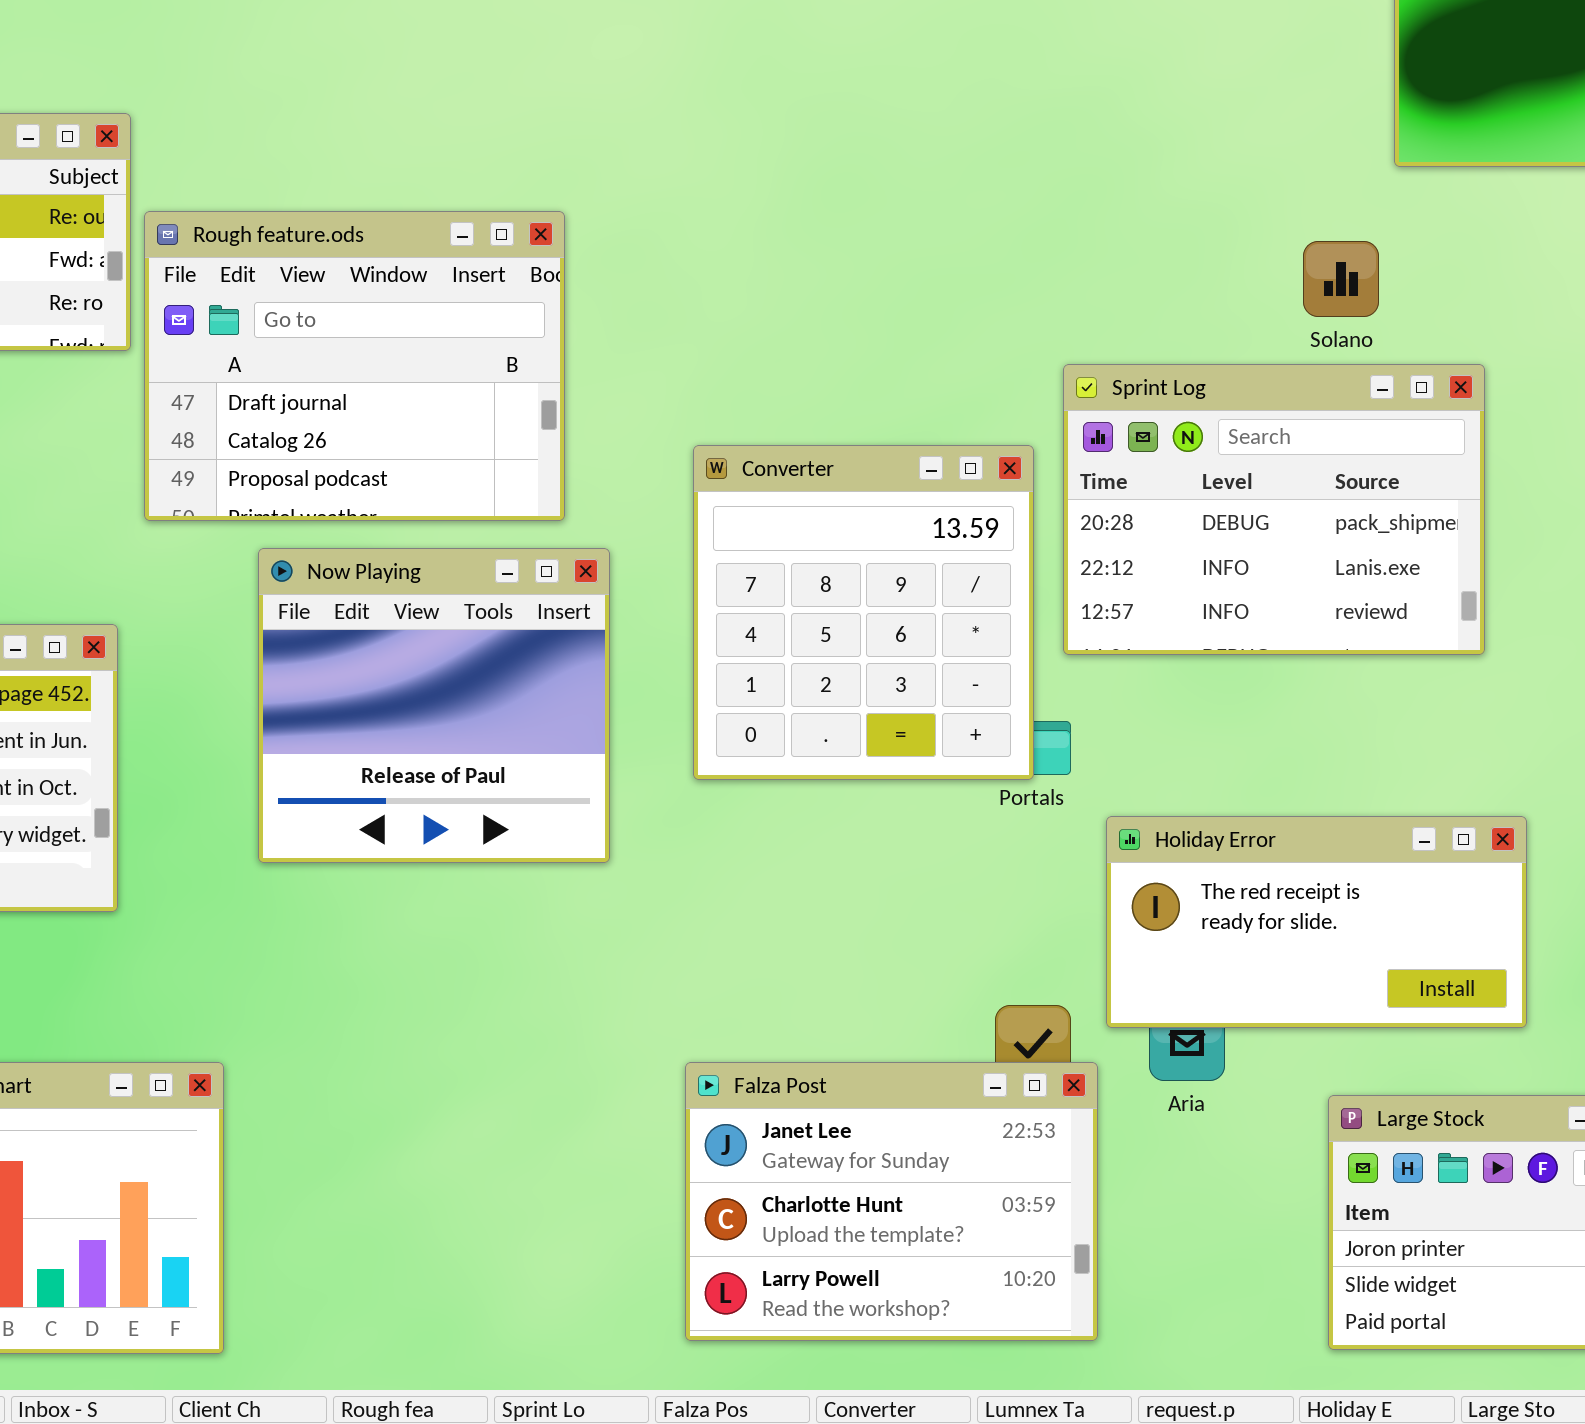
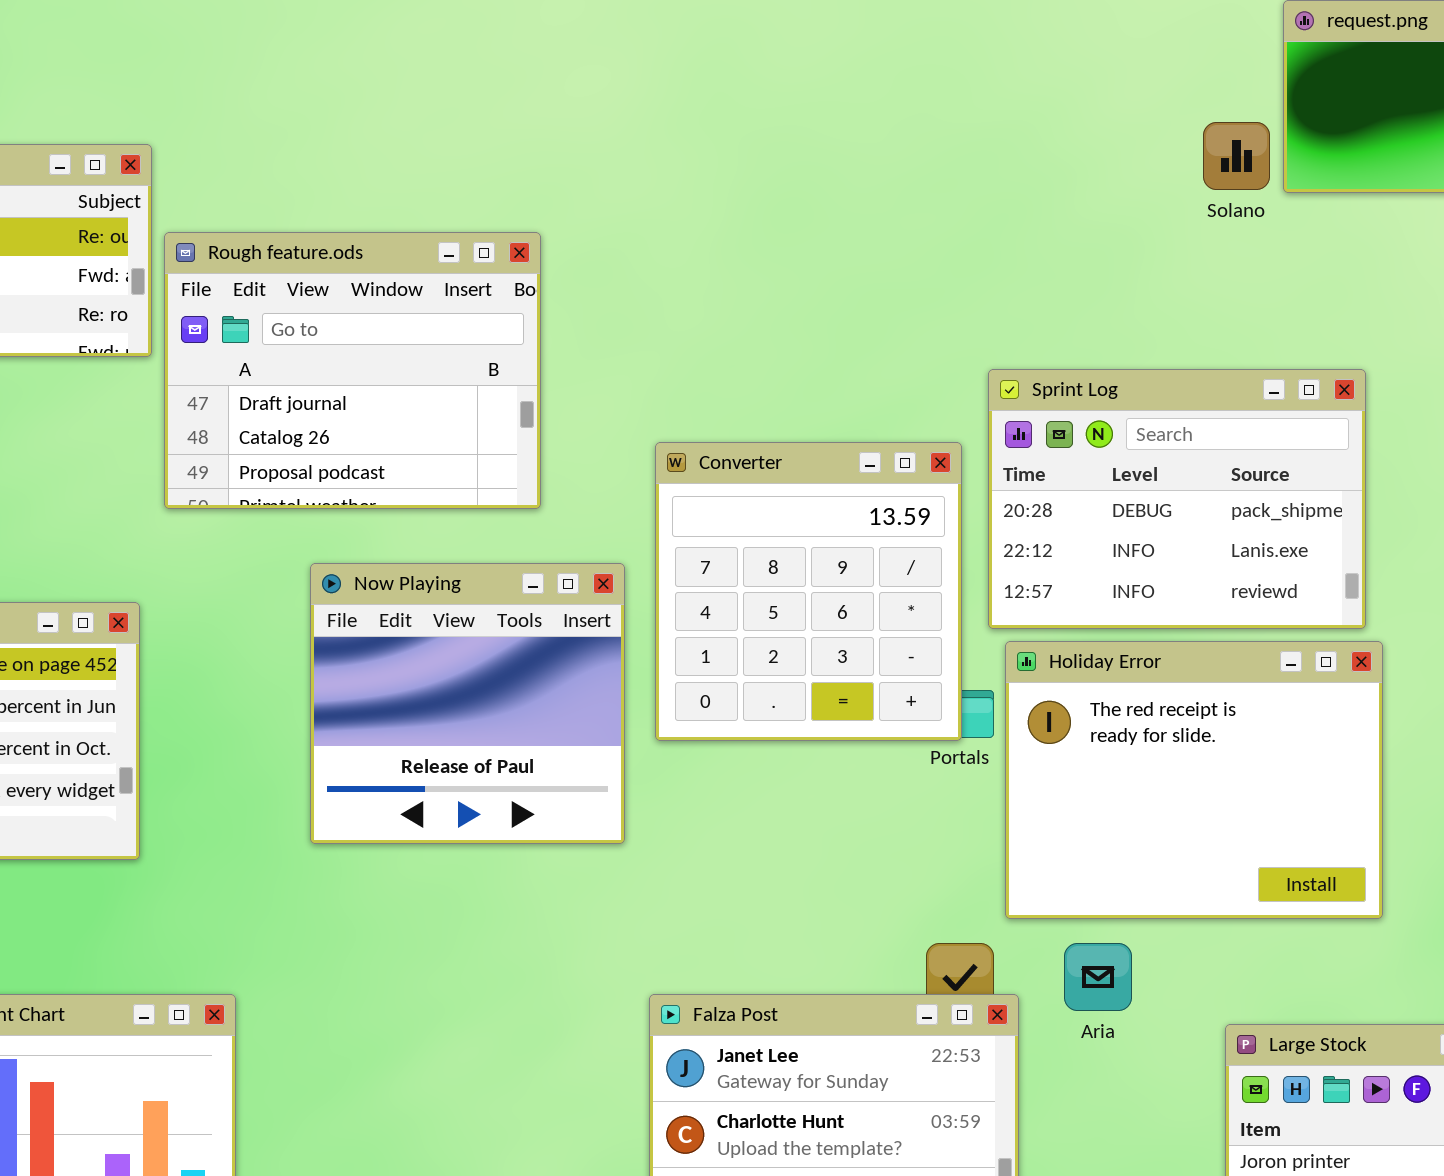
Solano: [1303,241,1379,317] -> [1203,122,1270,190], moved
Now Playing: [258,548,610,863] -> [310,563,625,844], moved
Holiday Error: [1106,816,1527,1028] -> [1005,641,1383,919], moved, resized

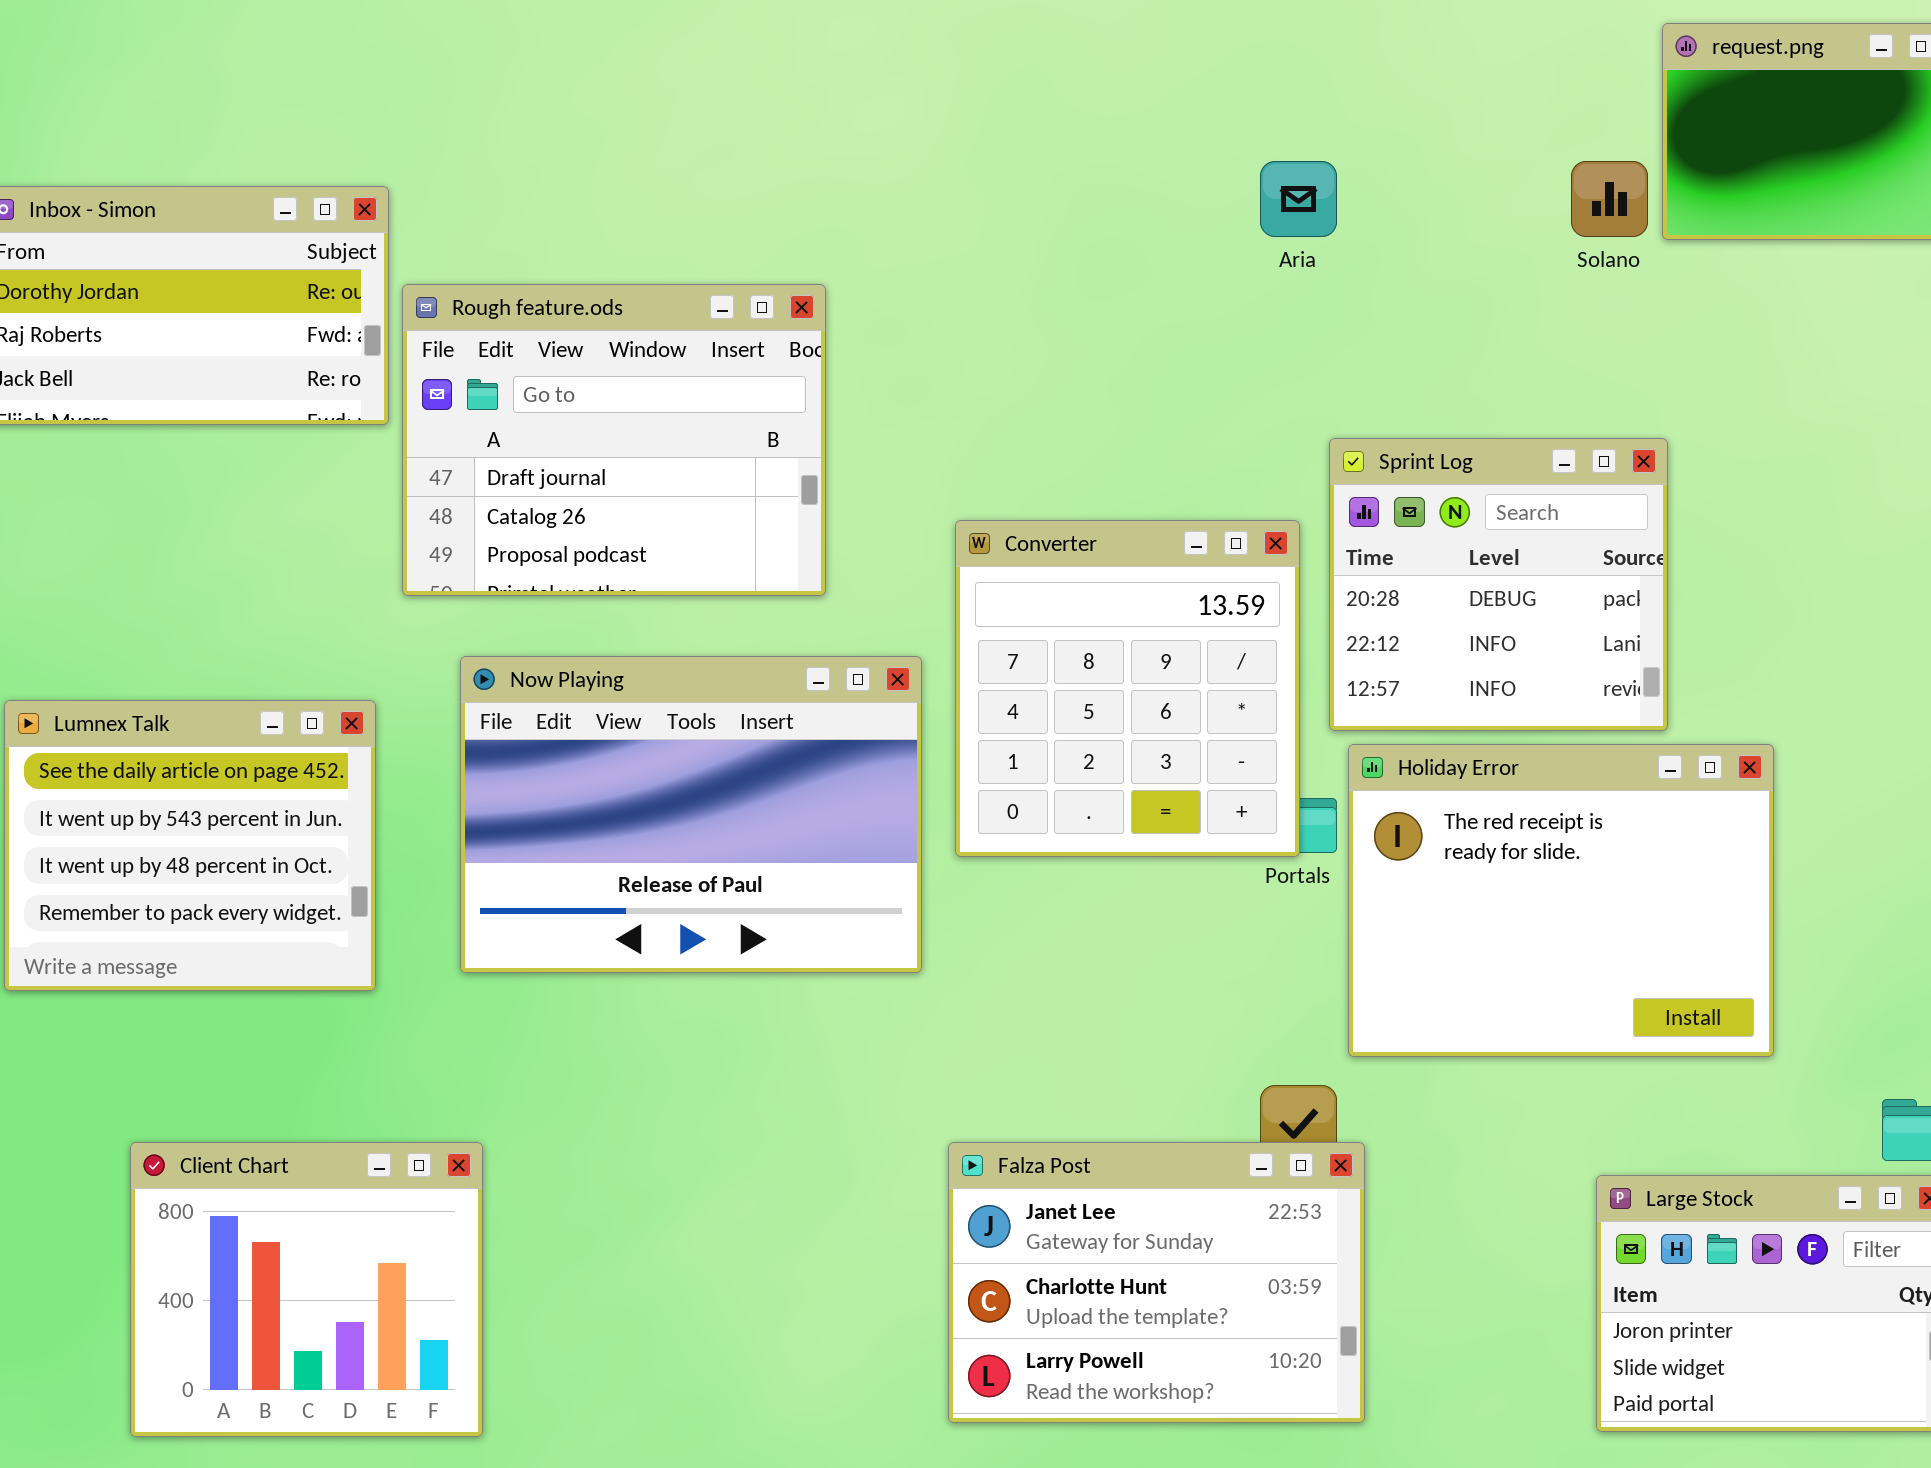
Sprint Log: [988,369,1366,629] -> [1329,438,1668,731], resized
Now Playing: [310,563,625,844] -> [460,656,922,973], resized
Aria: [1064,943,1132,1011] -> [1260,161,1337,237], moved

